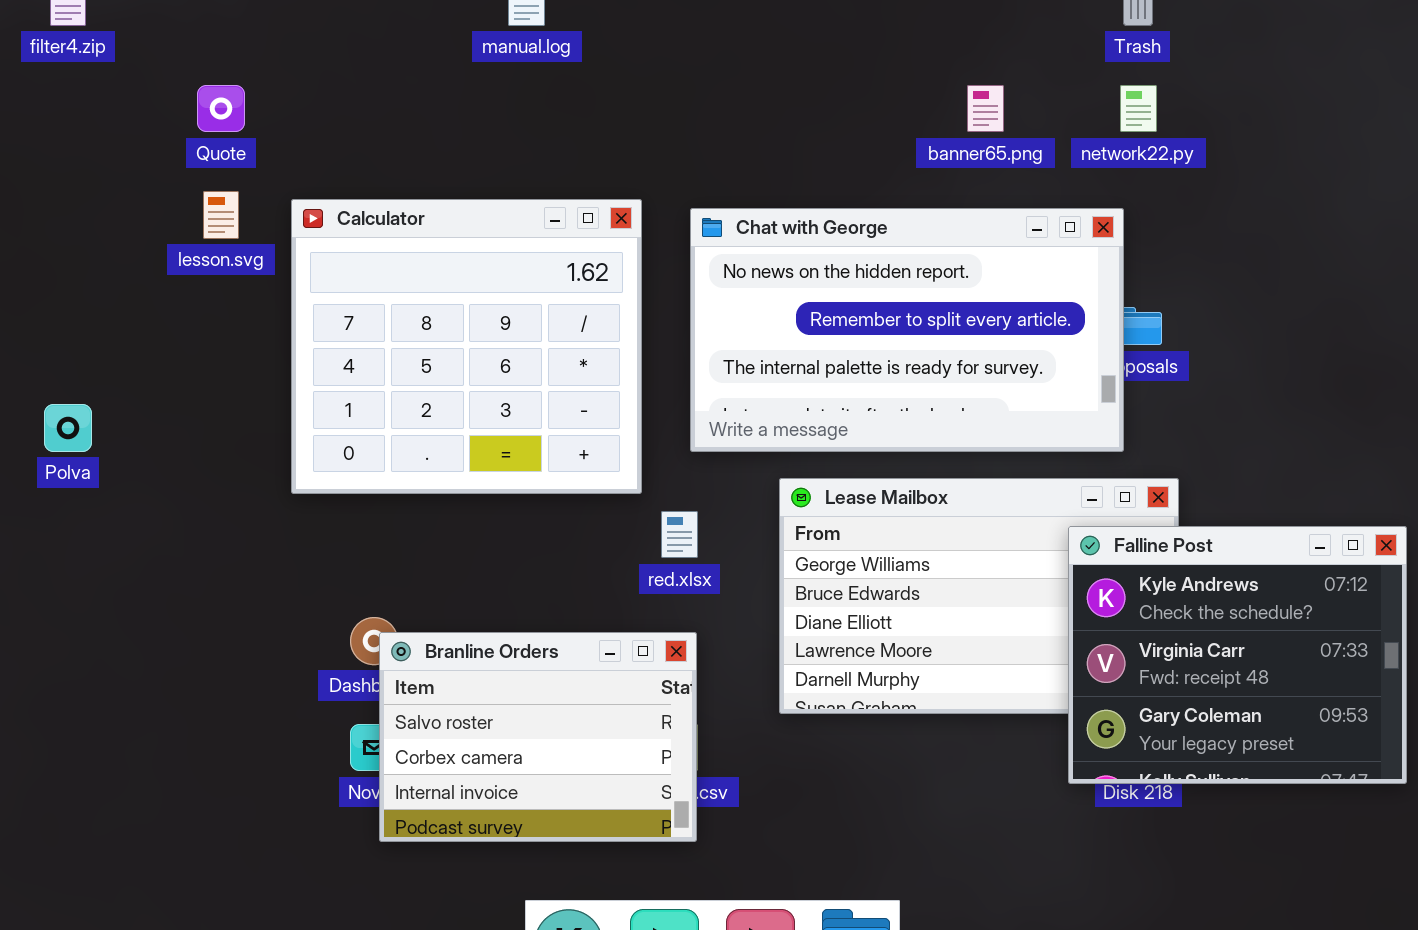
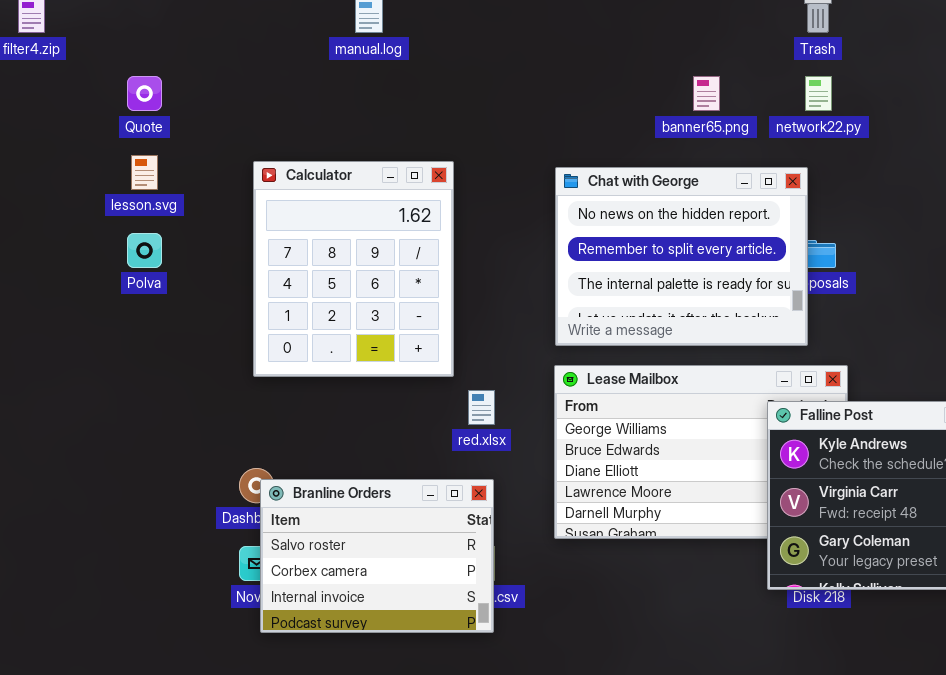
Calculator: [291,199,642,494] -> [253,161,454,377], resized
Chat with George: [690,208,1124,452] -> [555,167,808,346], resized
Polva: [44,404,92,452] -> [127,233,162,268], moved

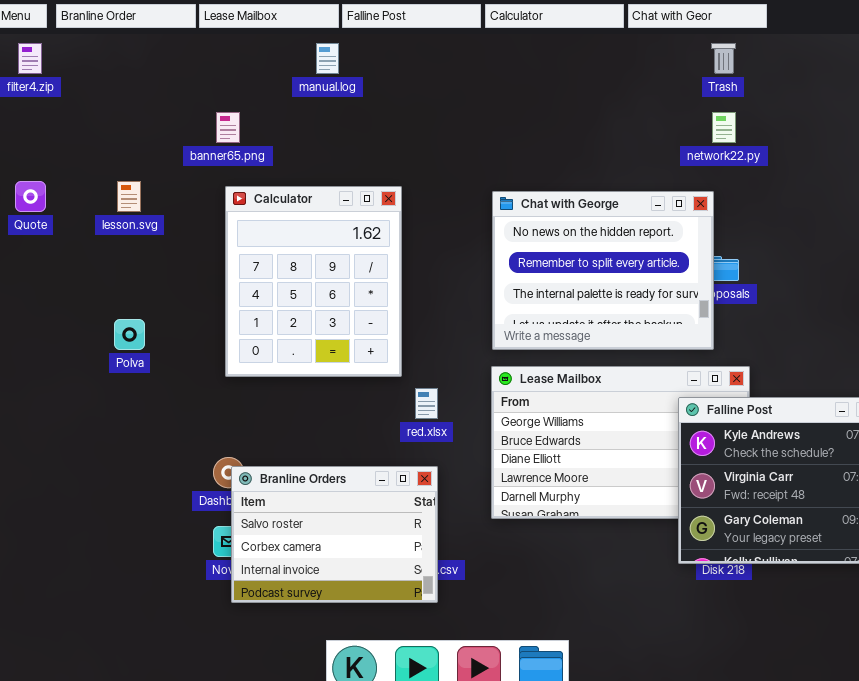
Quote: [127,76,162,111] -> [15,181,46,212], moved
banner65.png: [693,76,720,111] -> [216,112,240,143], moved
Polva: [127,233,162,268] -> [114,319,145,350], moved

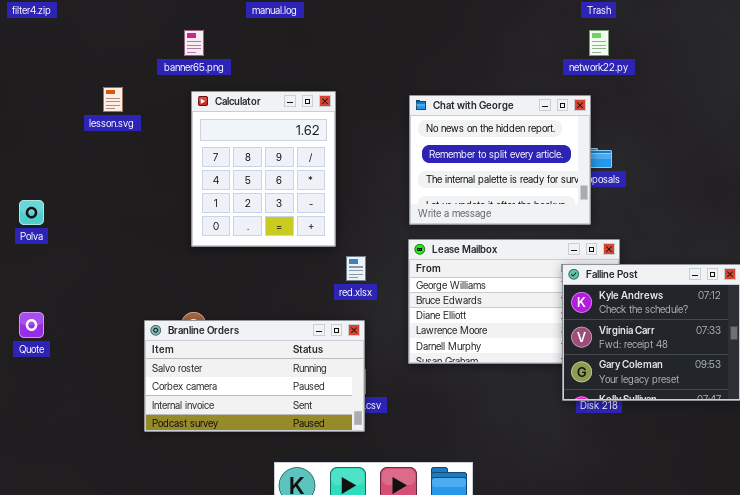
Quote: [15,181,46,212] -> [19,312,44,338], moved
Polva: [114,319,145,350] -> [19,200,44,225], moved
Branline Orders: [231,466,438,603] -> [144,320,365,432], resized

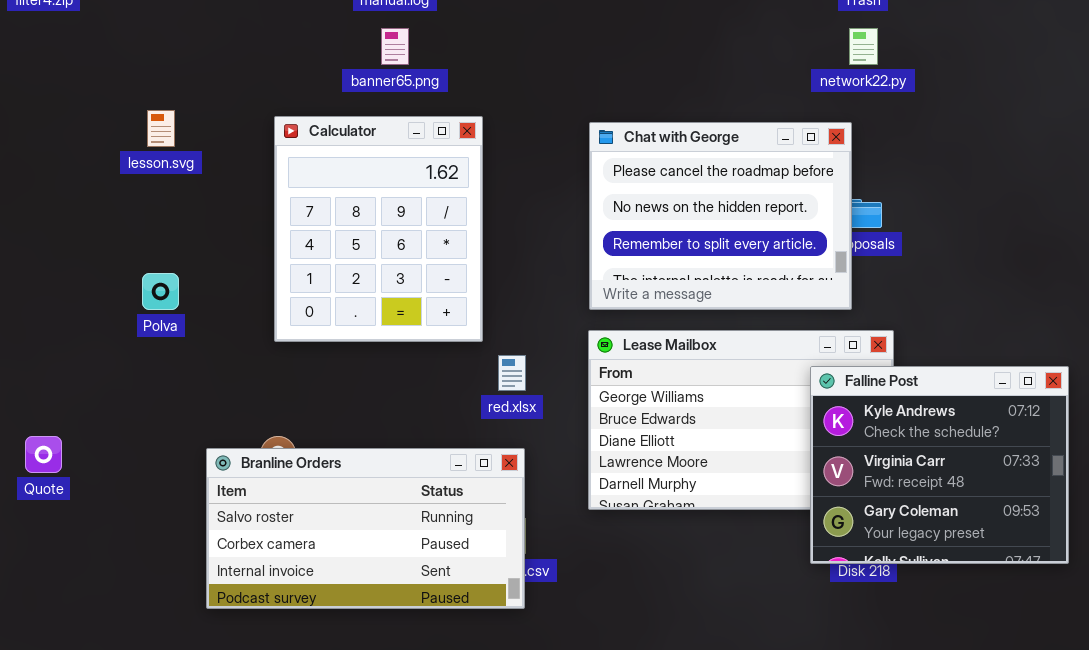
banner65.png: [184,30,204,56] -> [381,28,409,65], moved
Chat with George: [409,95,591,225] -> [589,122,852,310], scrolled up 1 row
Polva: [19,200,44,225] -> [142,273,179,310], moved

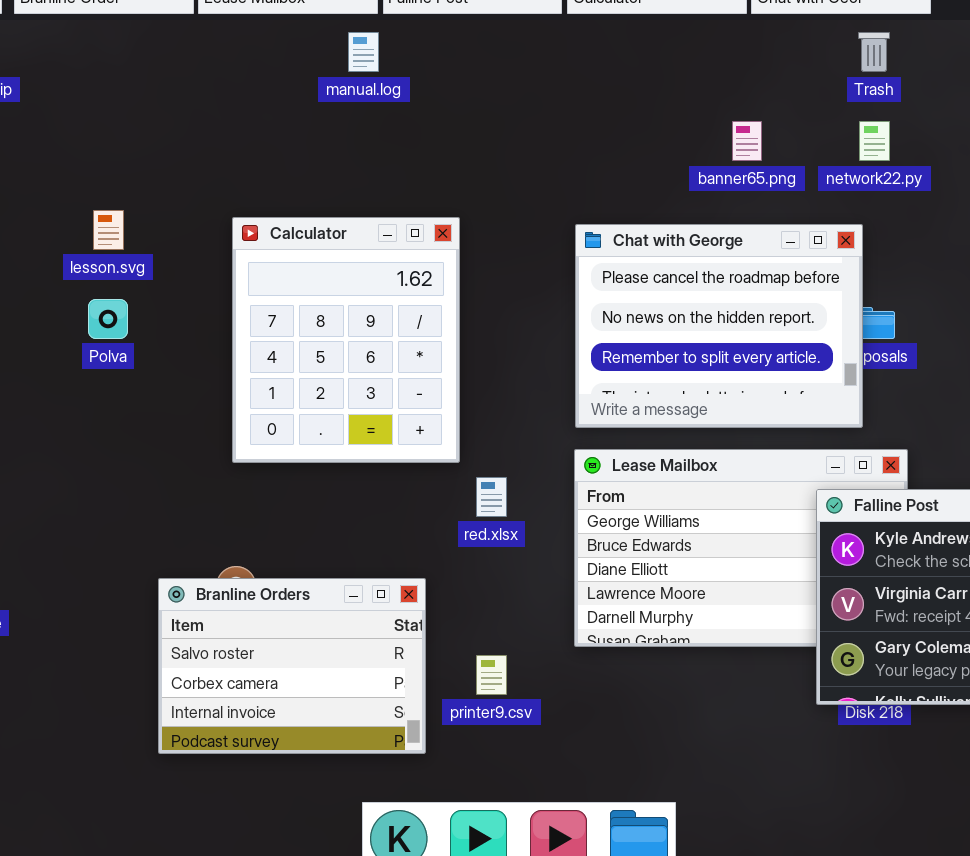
banner65.png: [381,28,409,65] -> [732,121,762,161], moved
Polva: [142,273,179,310] -> [88,299,128,339], moved
Branline Orders: [206,448,525,609] -> [158,578,426,754], resized

